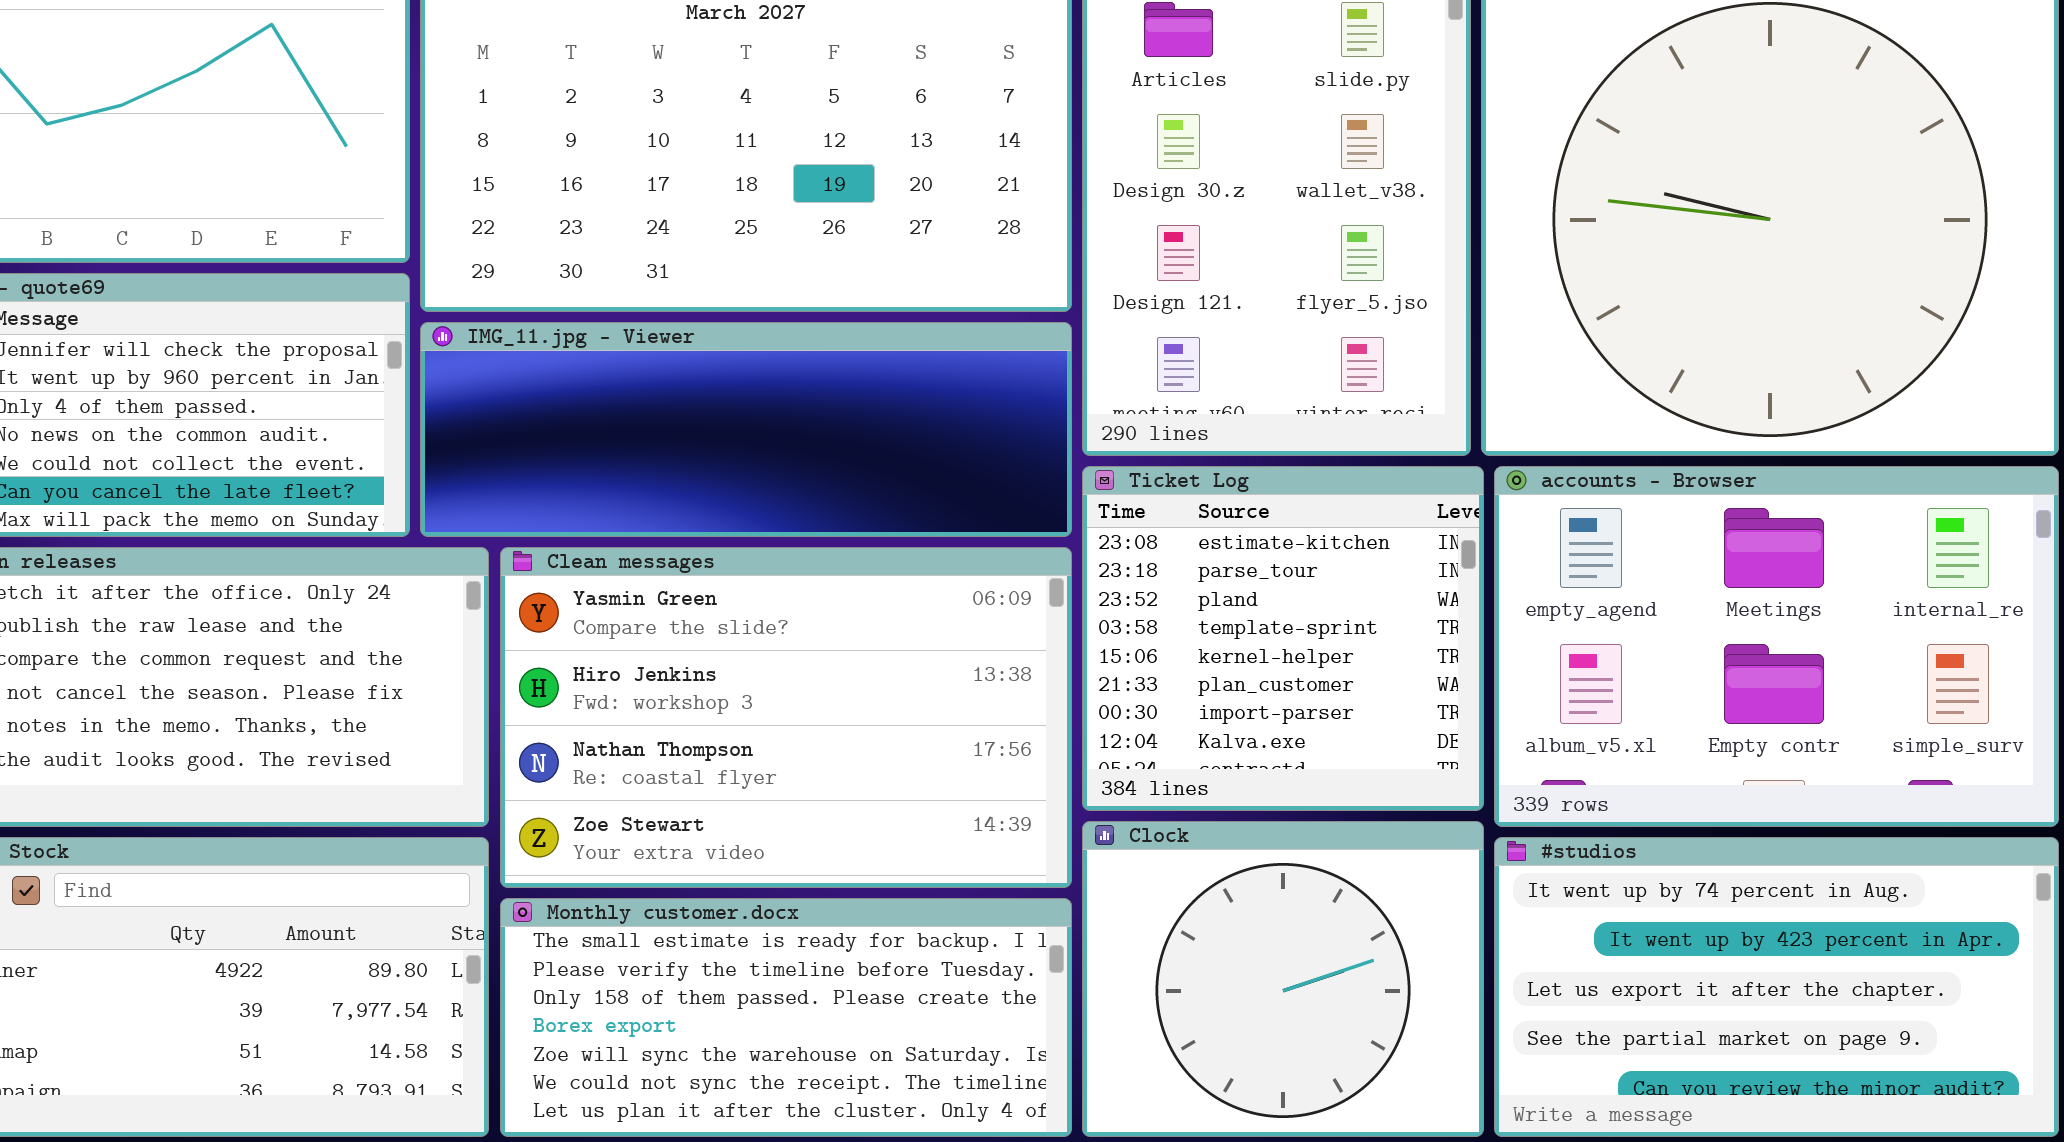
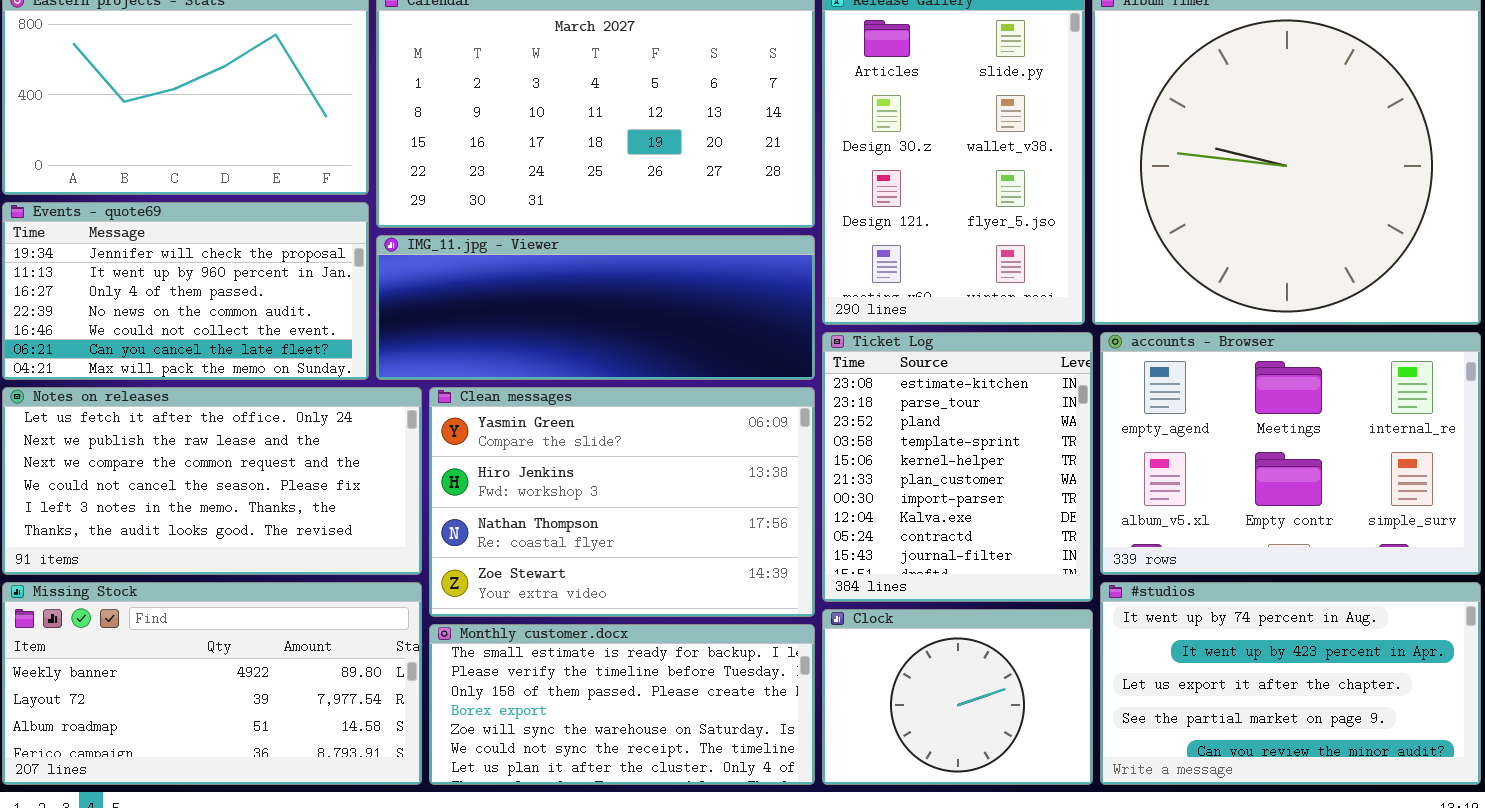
Ticket Log: [1082,466,1484,811] -> [822,332,1093,602], resized
Clock: [1082,821,1484,1137] -> [822,609,1093,785], resized

